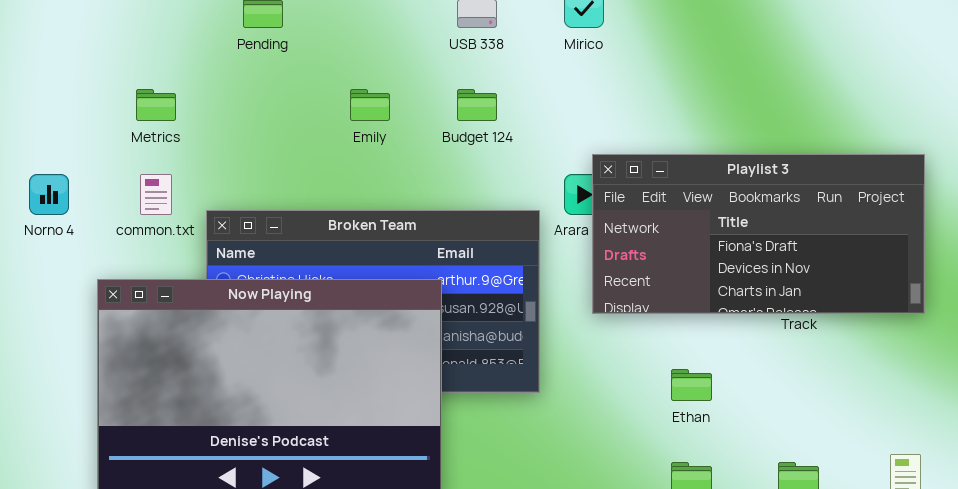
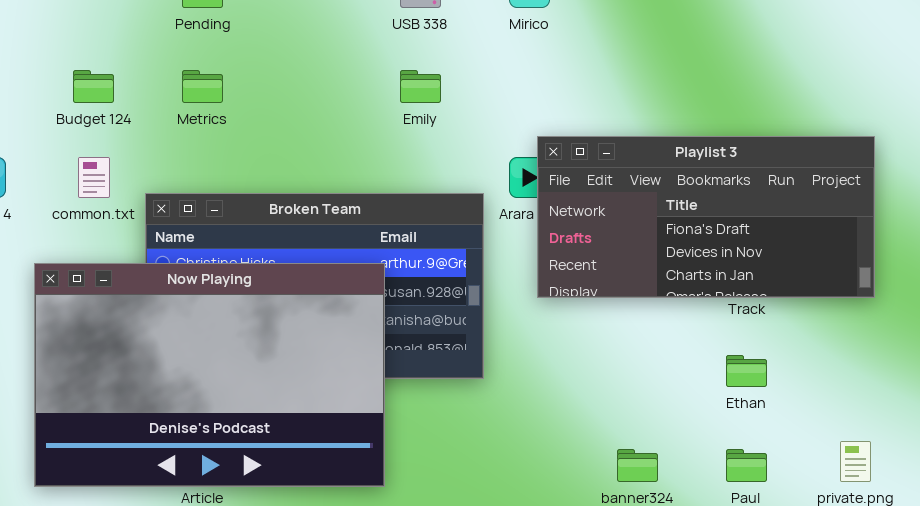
Metrics: [136,89,176,121] -> [182,70,223,103], moved
Emily: [350,89,390,121] -> [400,70,441,103], moved
Budget 124: [457,89,497,121] -> [73,70,114,103], moved
Ethan: [671,369,712,401] -> [726,355,767,387], moved

